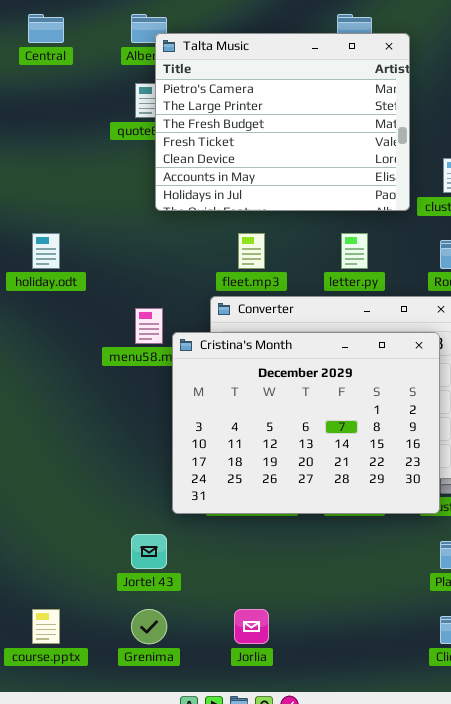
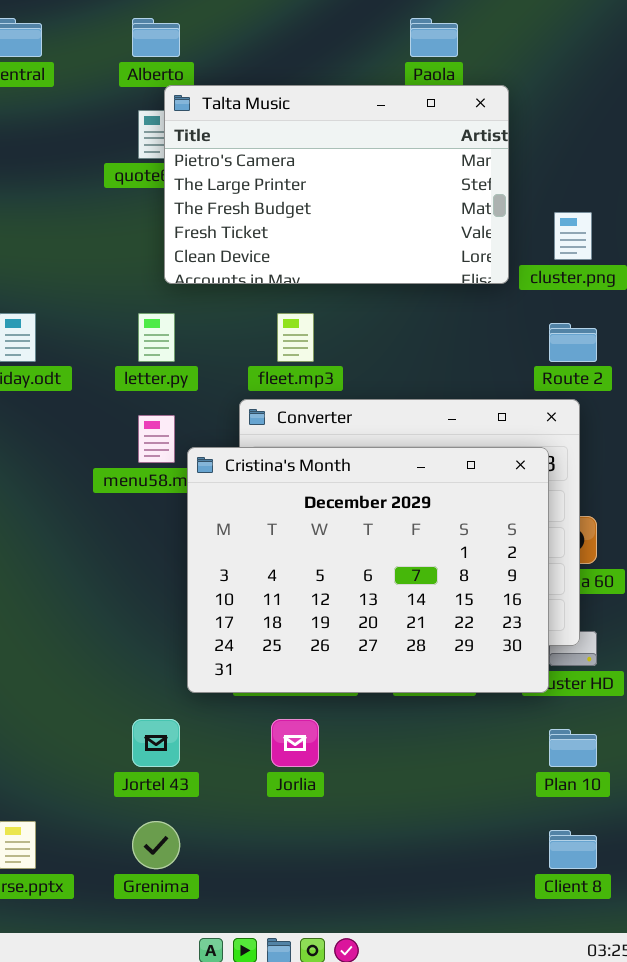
Talta Music: [155,33,410,211] -> [164,85,509,284], resized
letter.py: [341,233,368,269] -> [138,313,175,362], moved
Jorlia: [234,609,269,644] -> [271,719,319,767], moved

